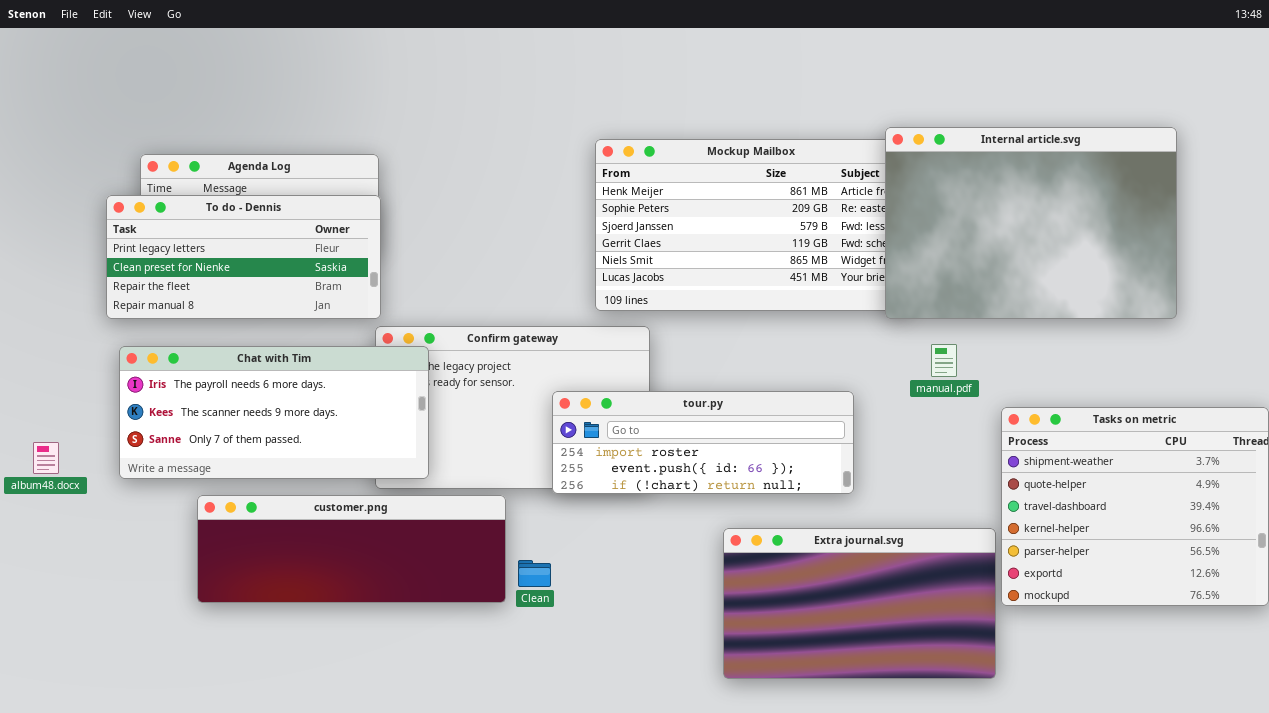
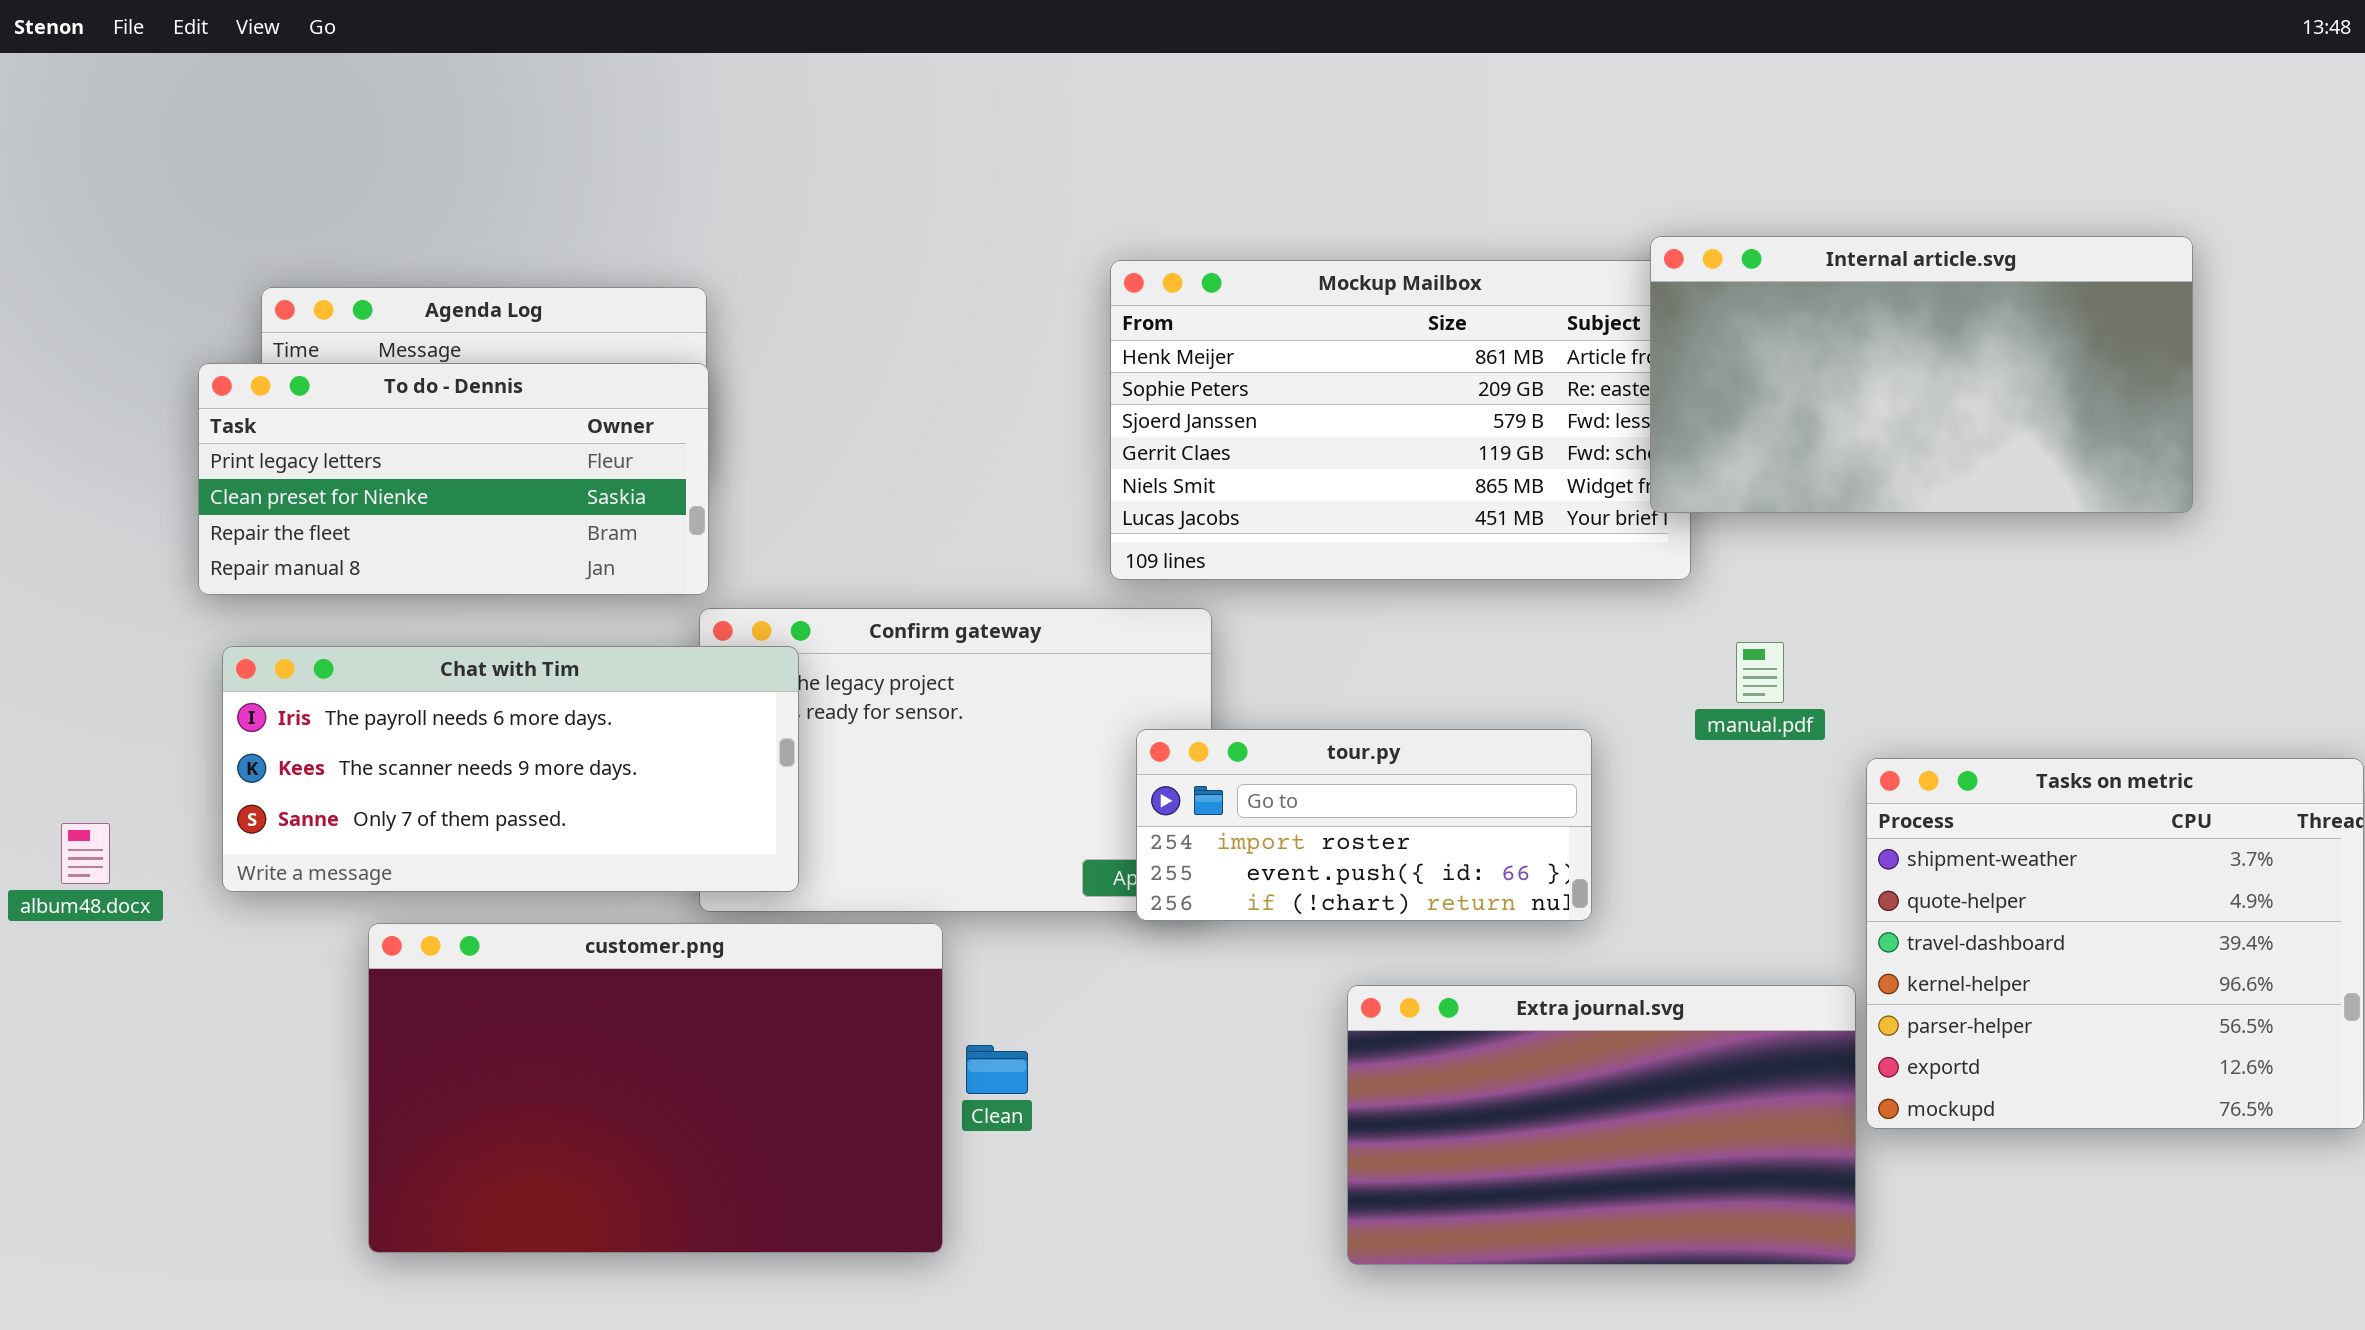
Internal article.svg: [885,127,1177,319] -> [1650,236,2193,513], resized
tour.py: [552,391,854,494] -> [1136,729,1592,921], resized
customer.png: [197,495,506,603] -> [368,923,943,1253], resized

